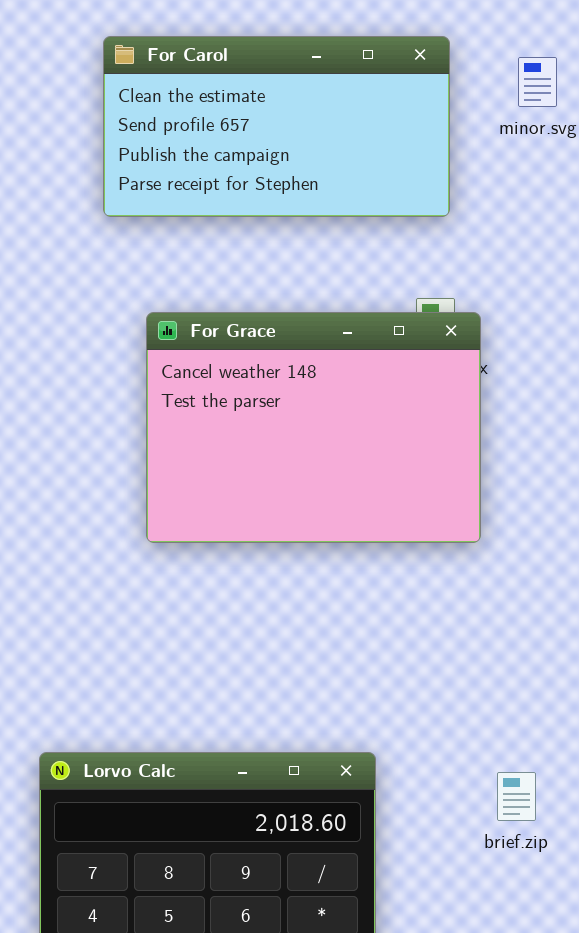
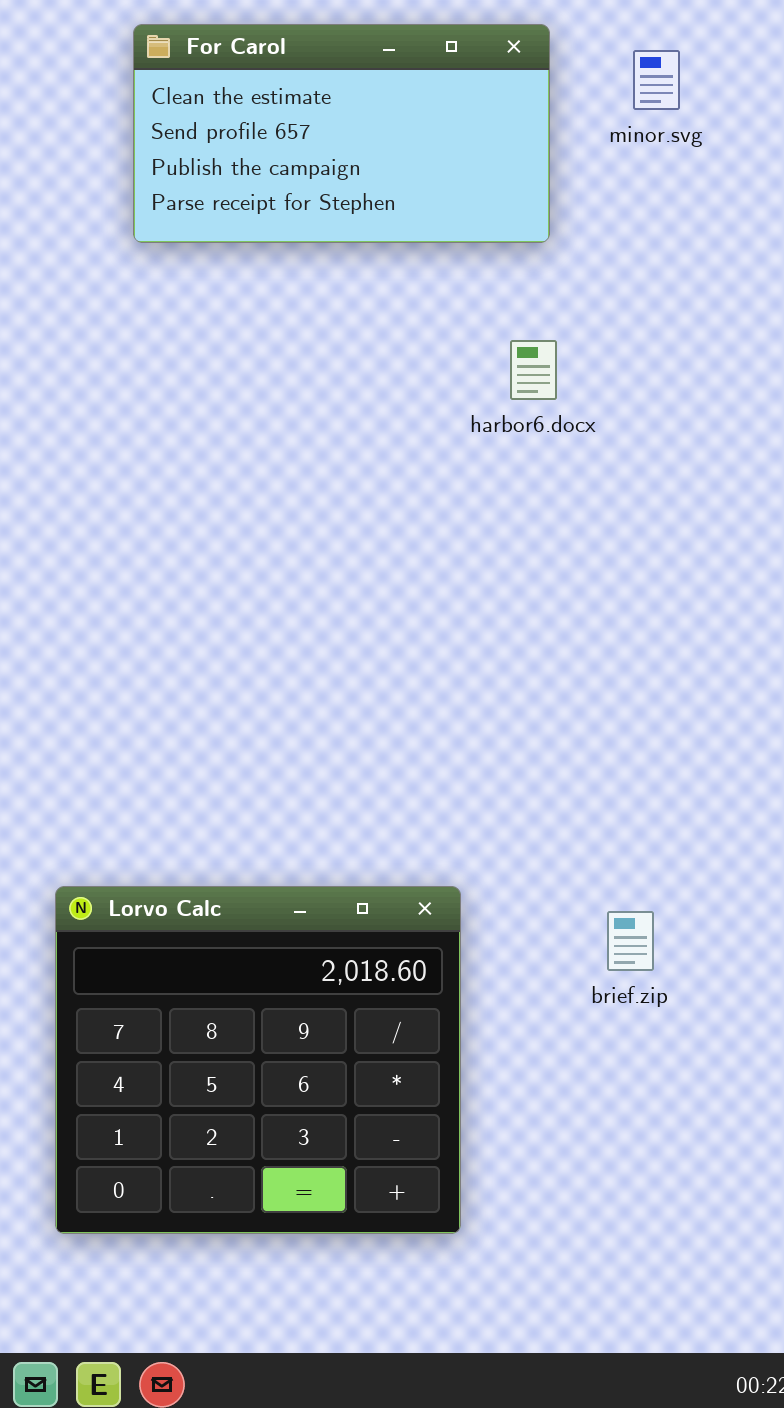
For Grace: [146,312,481,543] -> none, closed

